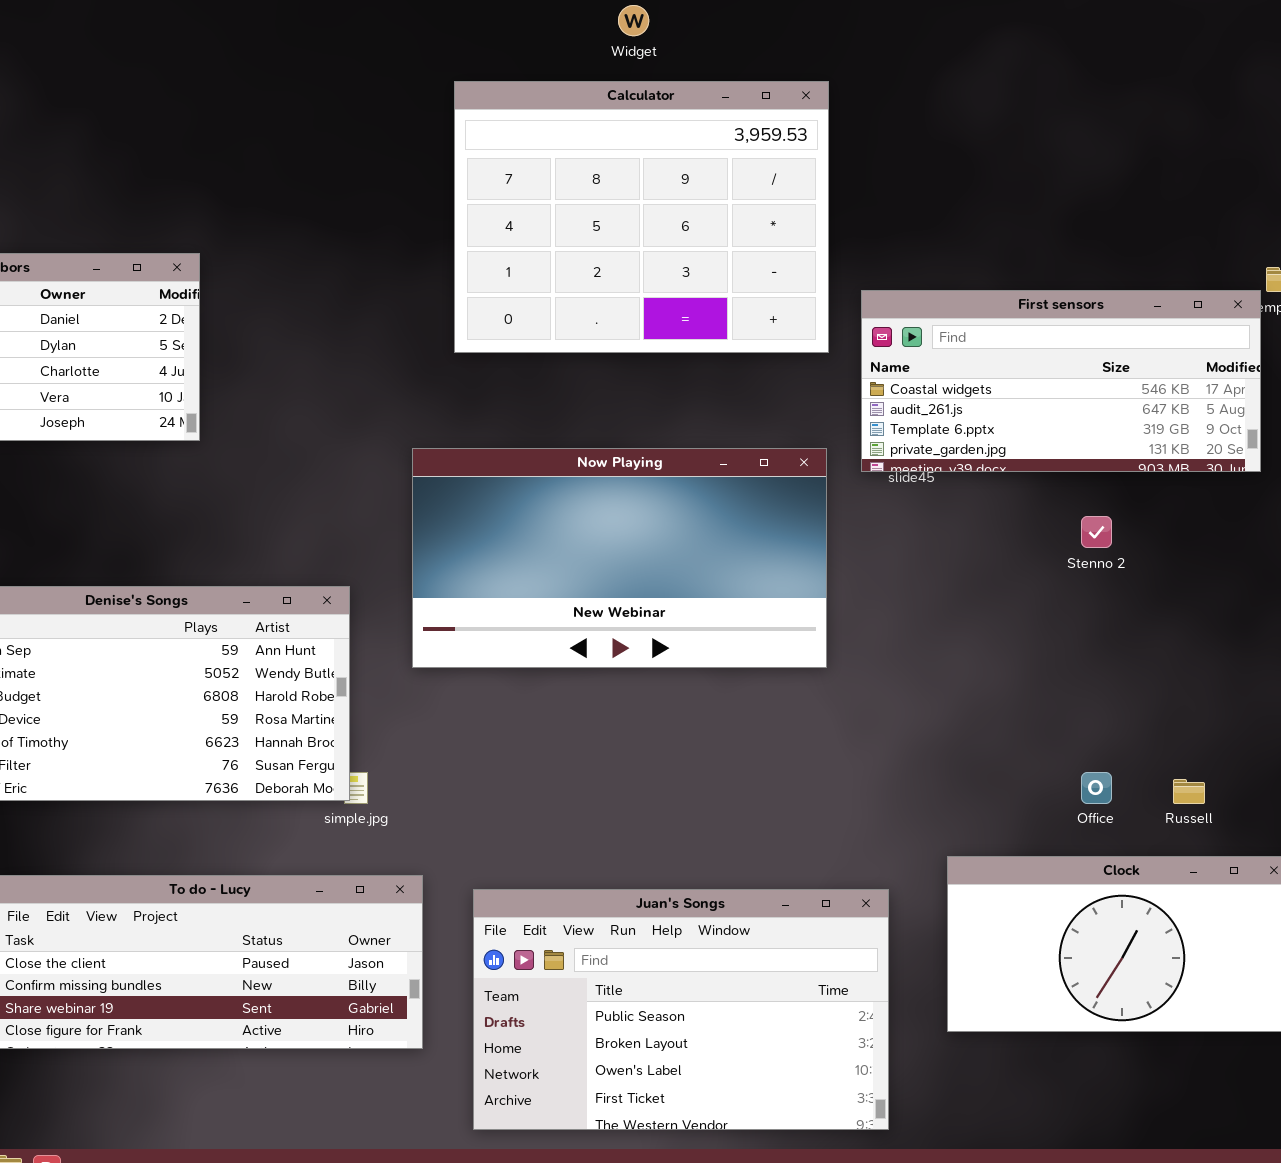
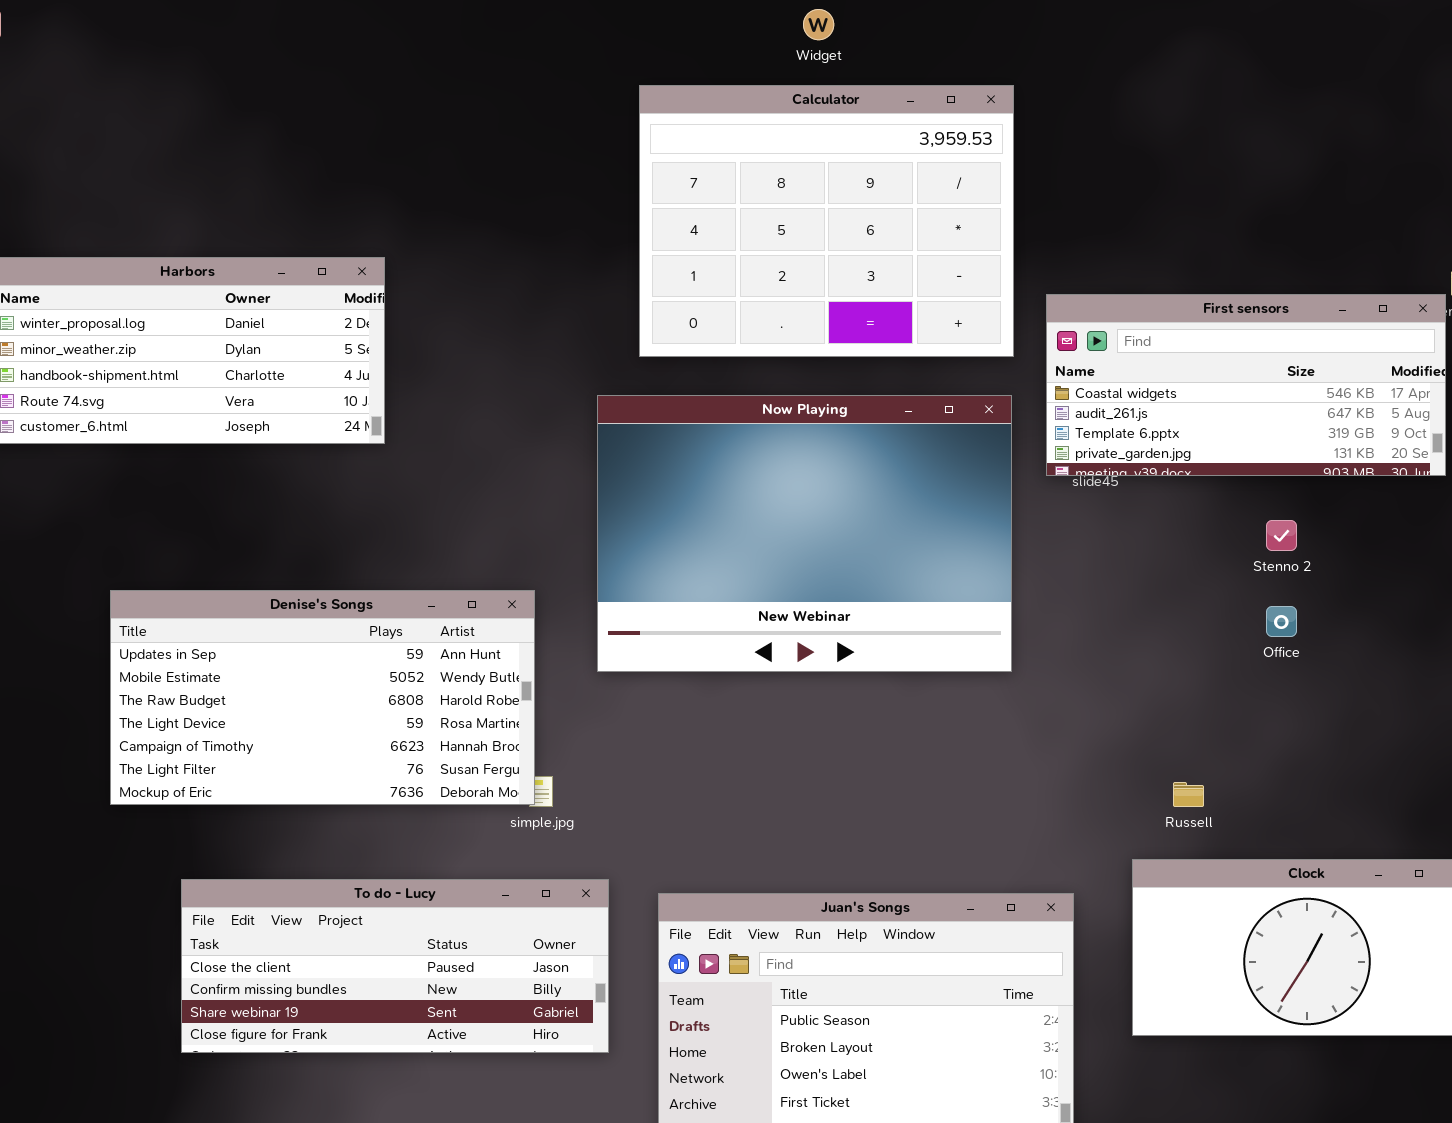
Now Playing: [412,448,827,668] -> [597,395,1012,672], resized
Office: [1081,772,1112,804] -> [1266,606,1297,637], moved
Russell: [1173,779,1205,804] -> [1173,782,1204,807], moved

